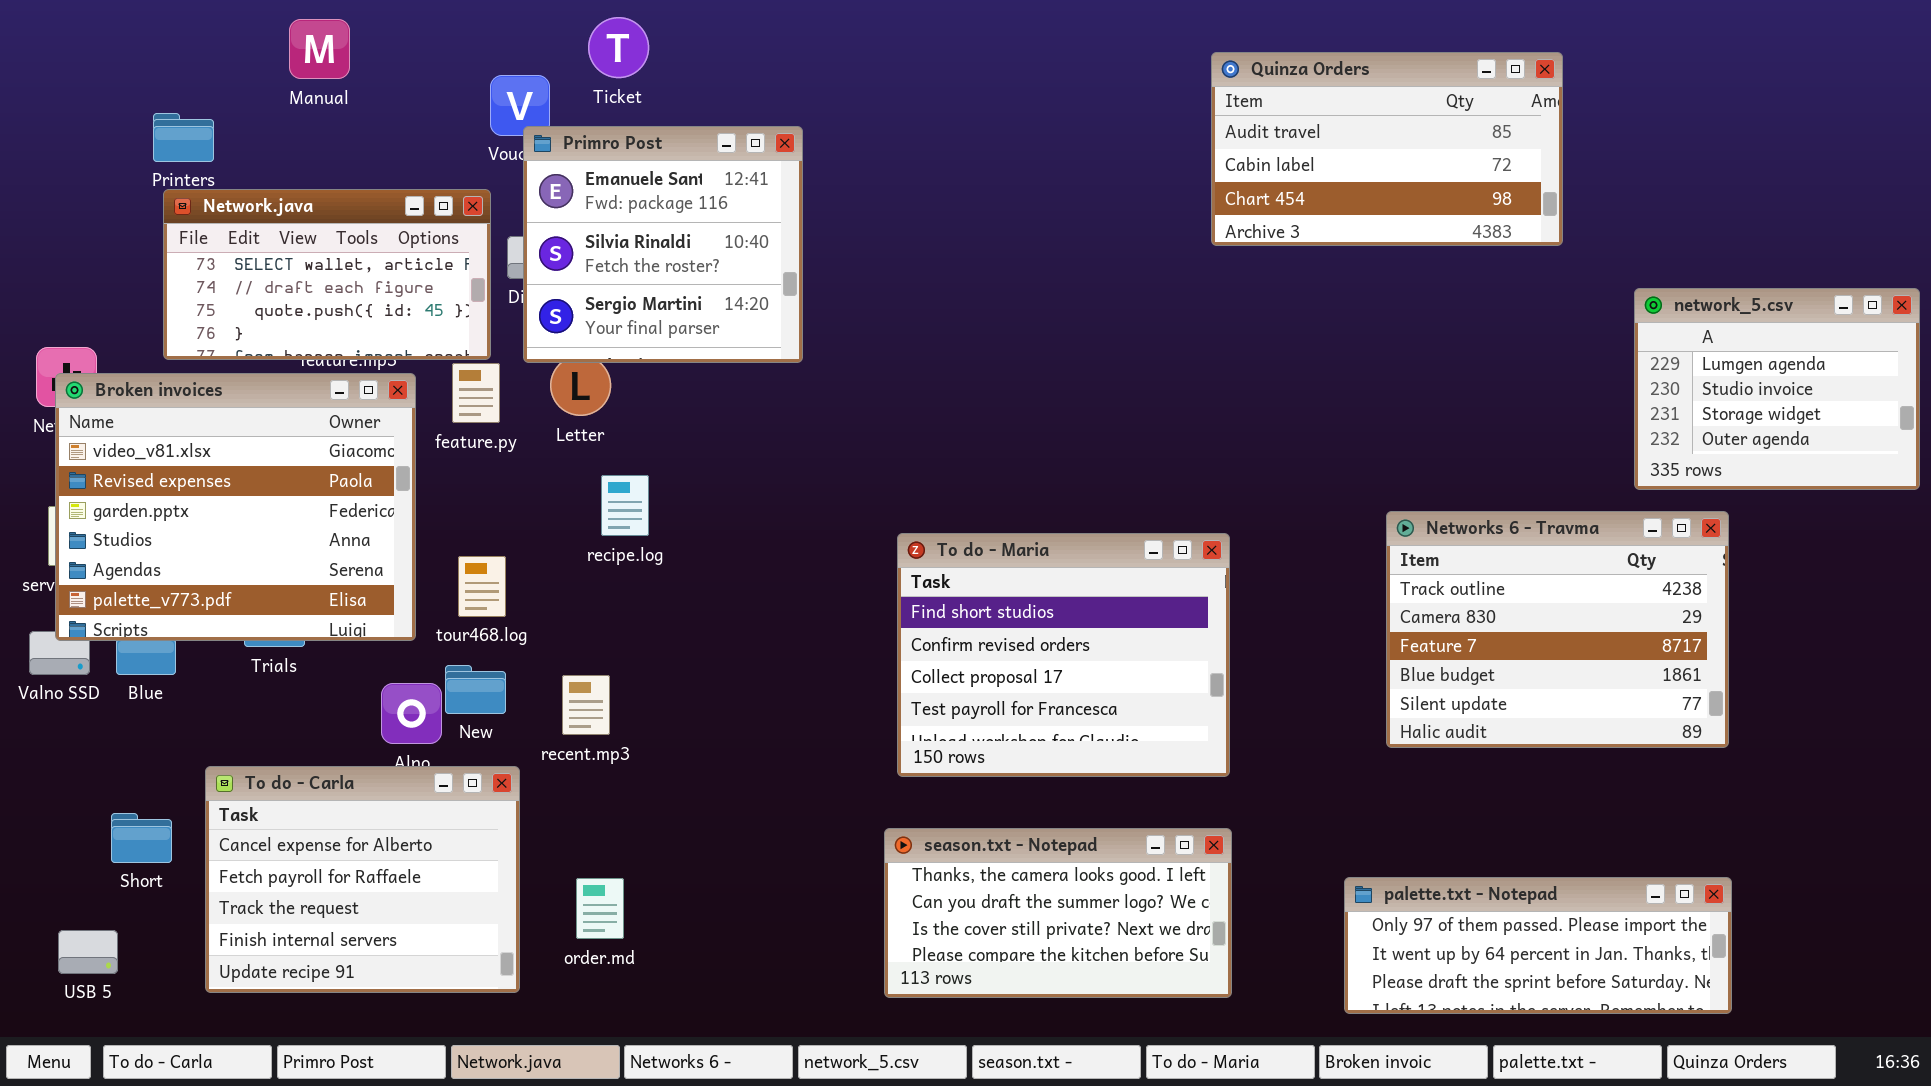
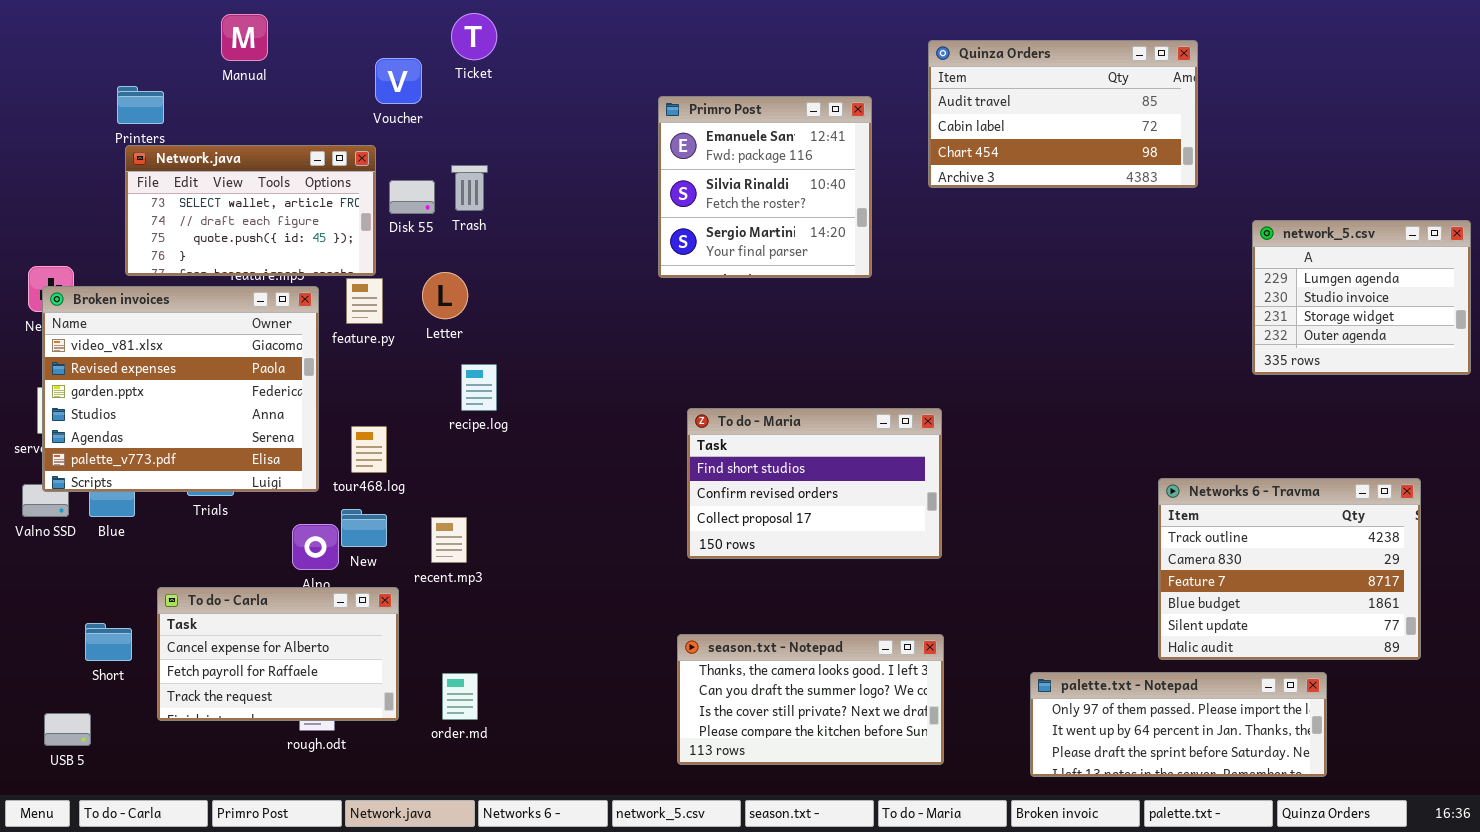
Primro Post: [523,126,803,363] -> [658,96,872,278], moved
Networks 6 - Travma: [1386,511,1729,748] -> [1158,478,1421,660], moved
To do - Maria: [897,533,1230,777] -> [687,408,942,559], resized
To do - Carla: [205,766,520,993] -> [157,587,399,721], resized

